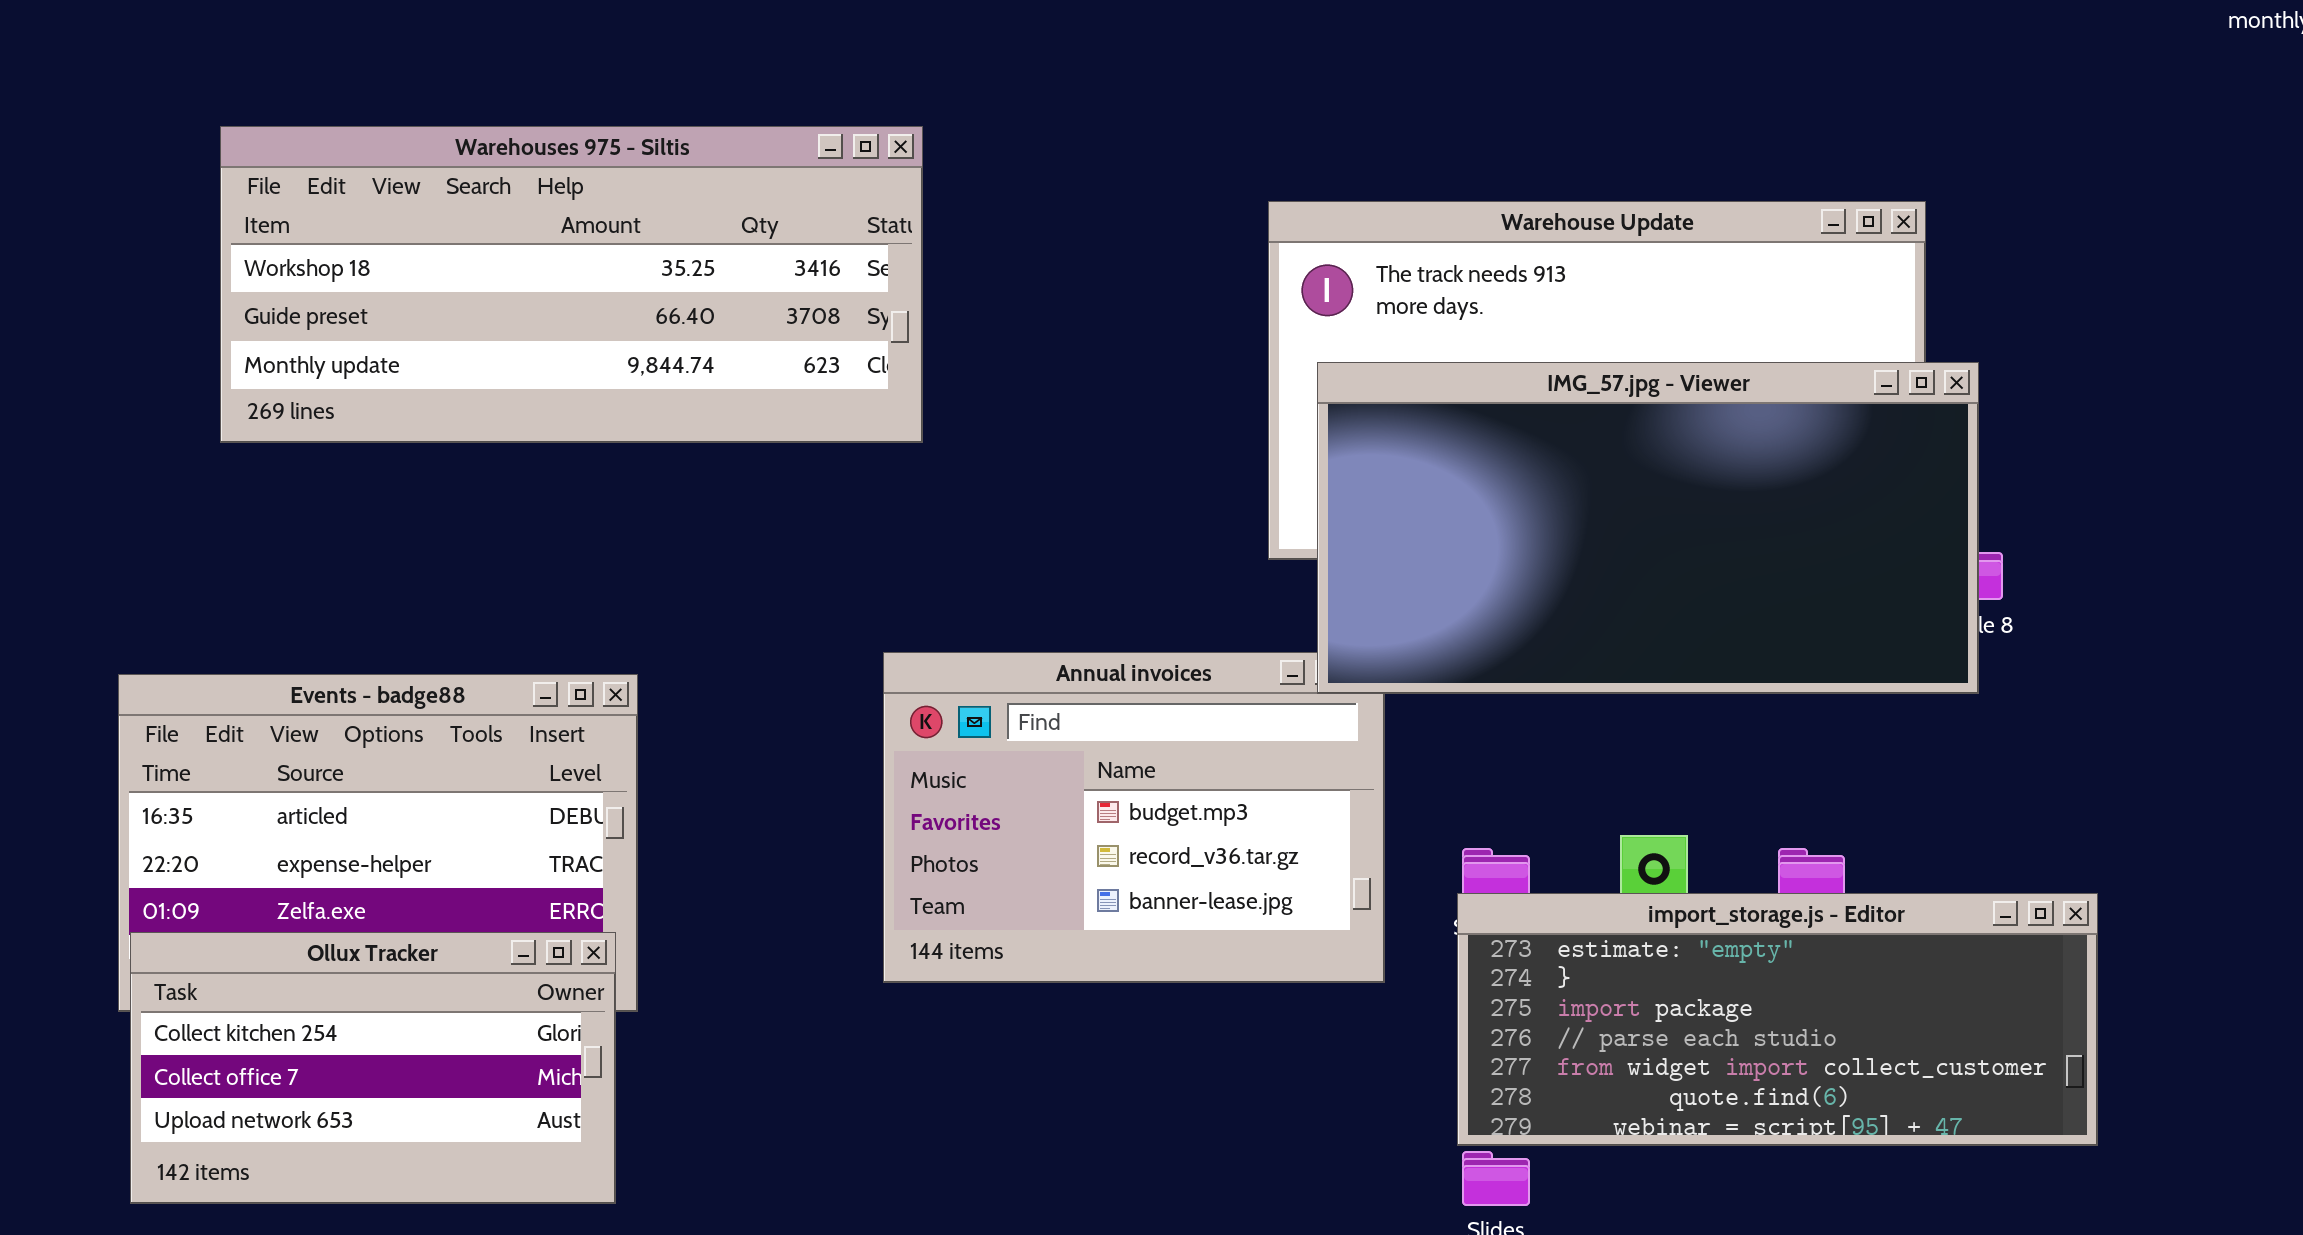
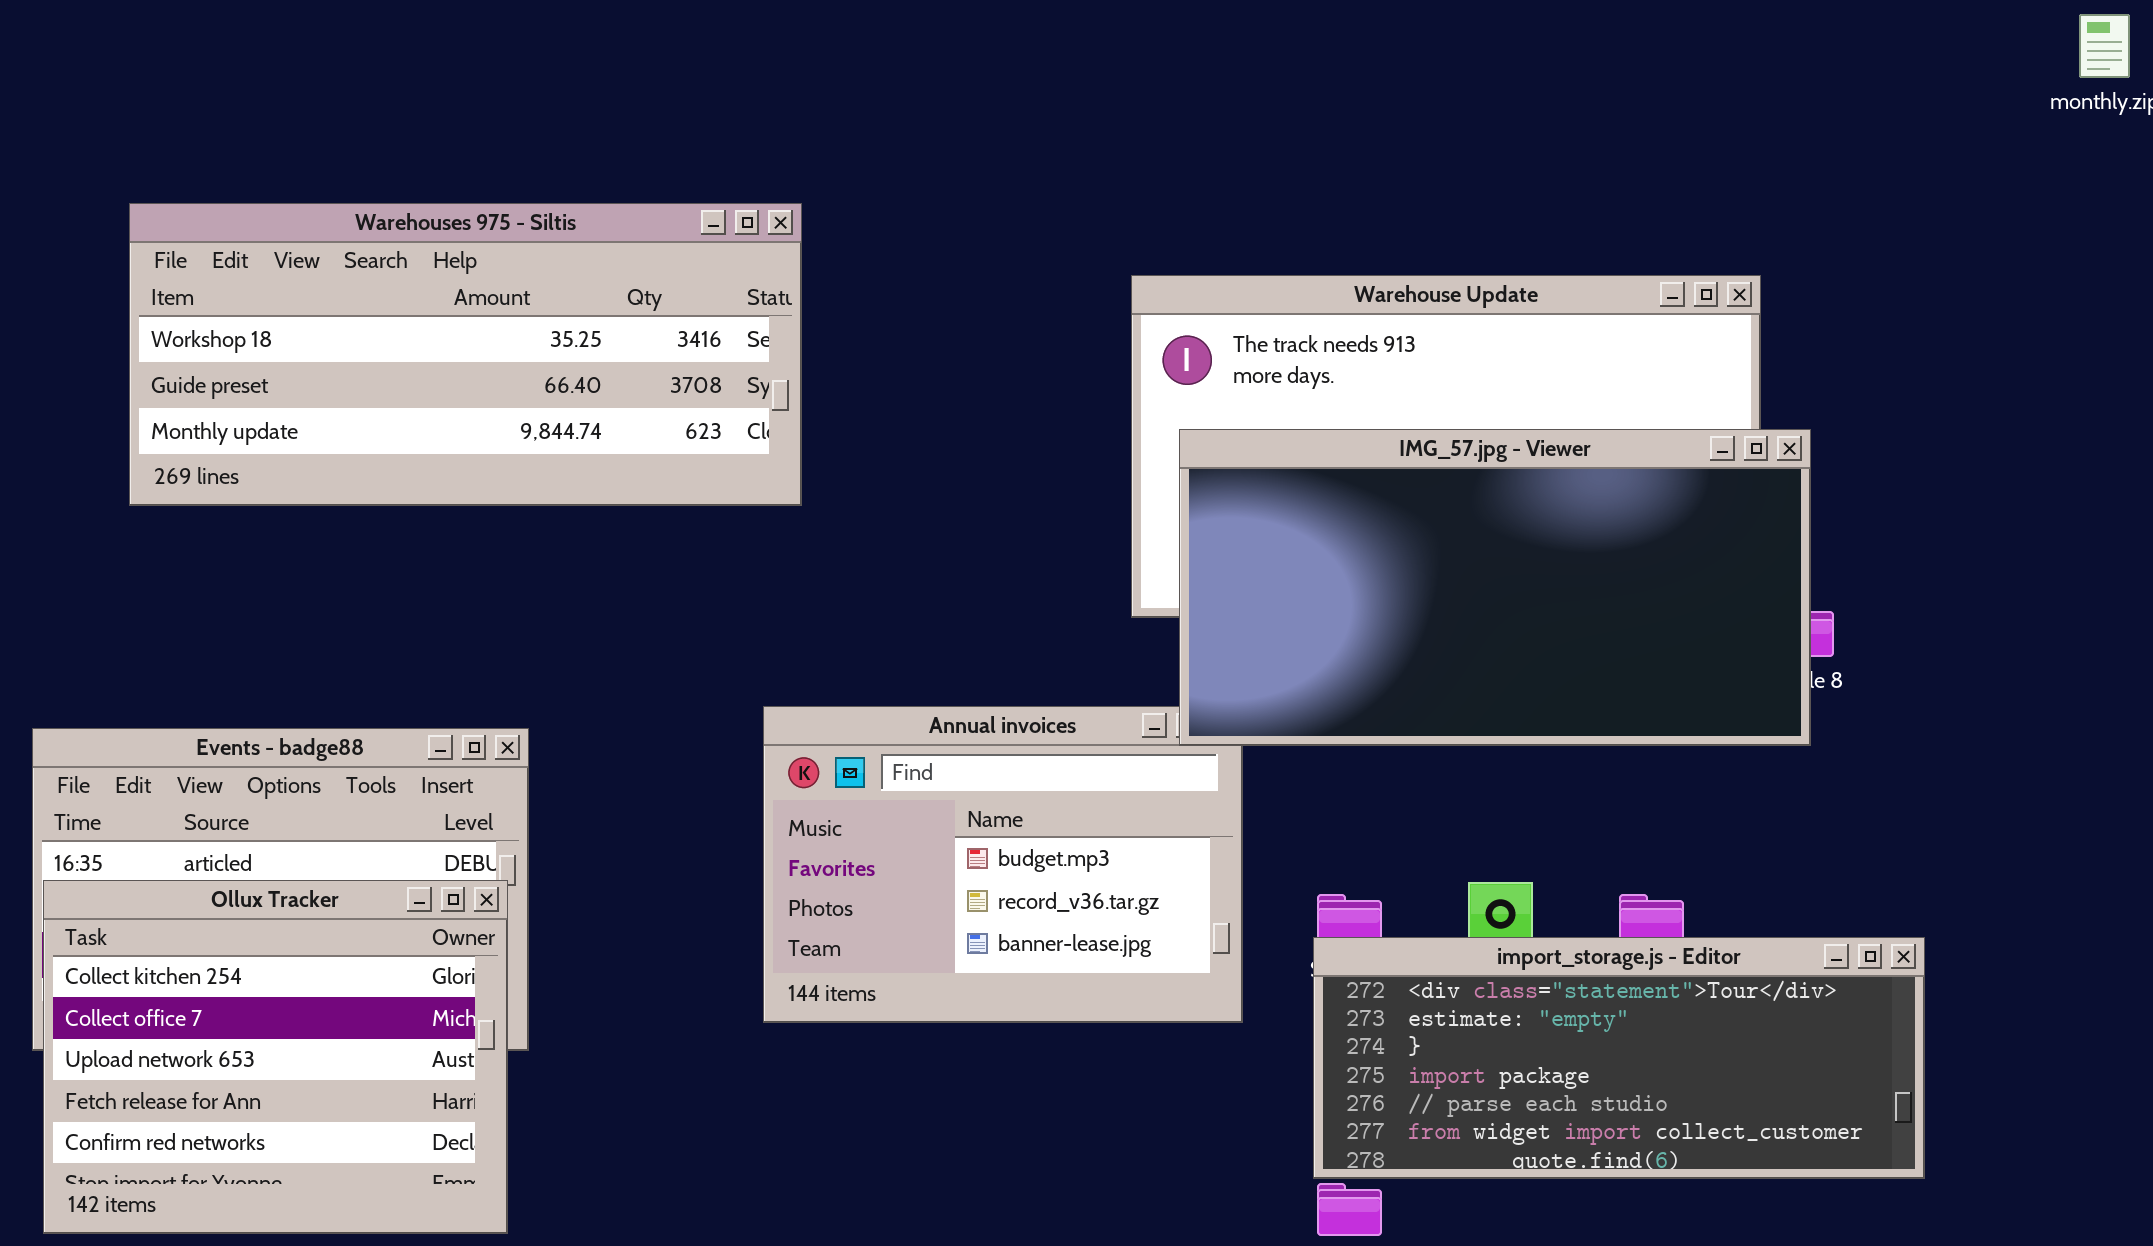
import_storage.js - Editor: [1457,893,2098,1146] -> [1313,937,1925,1179], scrolled up 1 row
Ollux Tracker: [130,932,616,1204] -> [43,880,508,1234], resized

